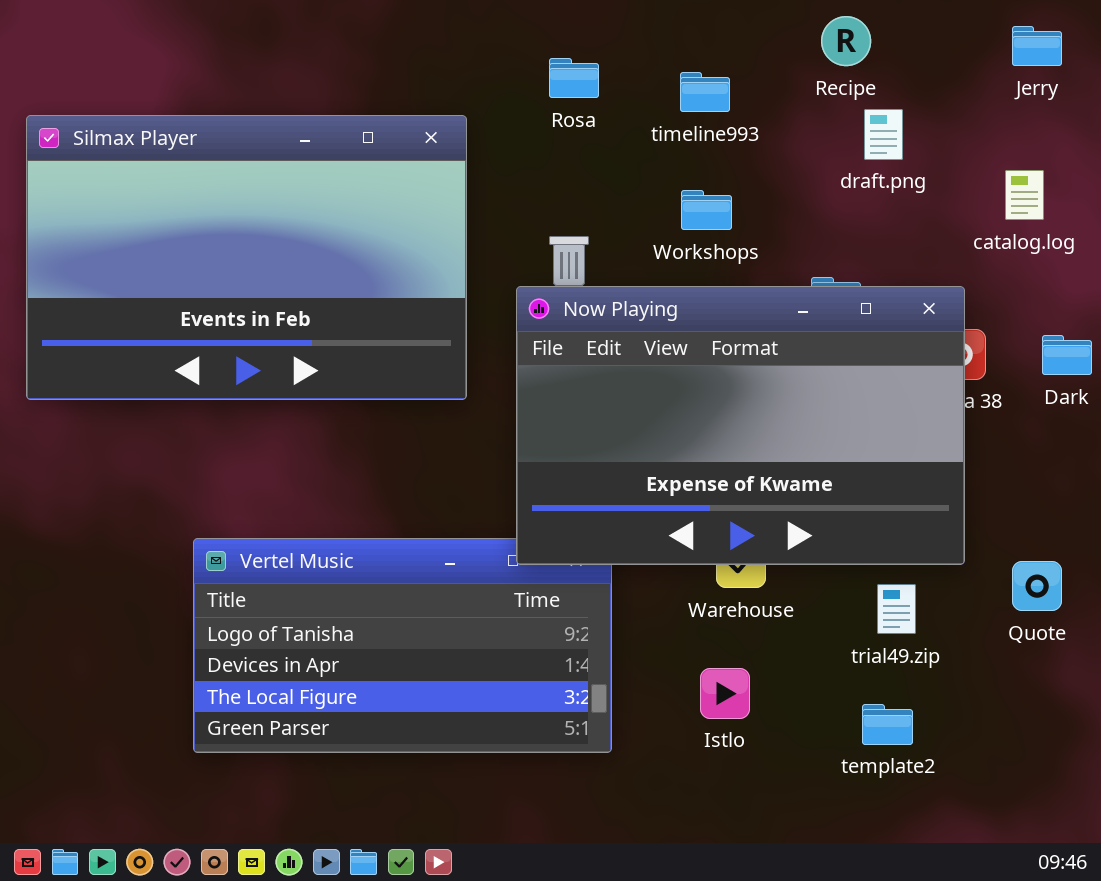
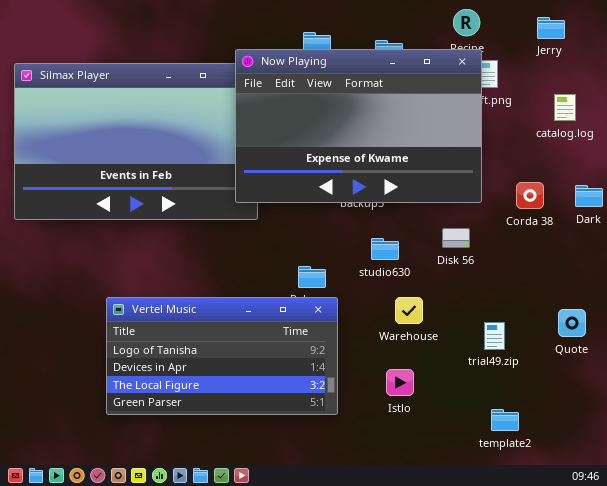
Jerry: [1012,26,1062,66] -> [537,17,565,39], moved
Now Playing: [516,286,965,565] -> [235,49,482,203], moved
template2: [862,704,913,745] -> [491,409,519,431], moved

